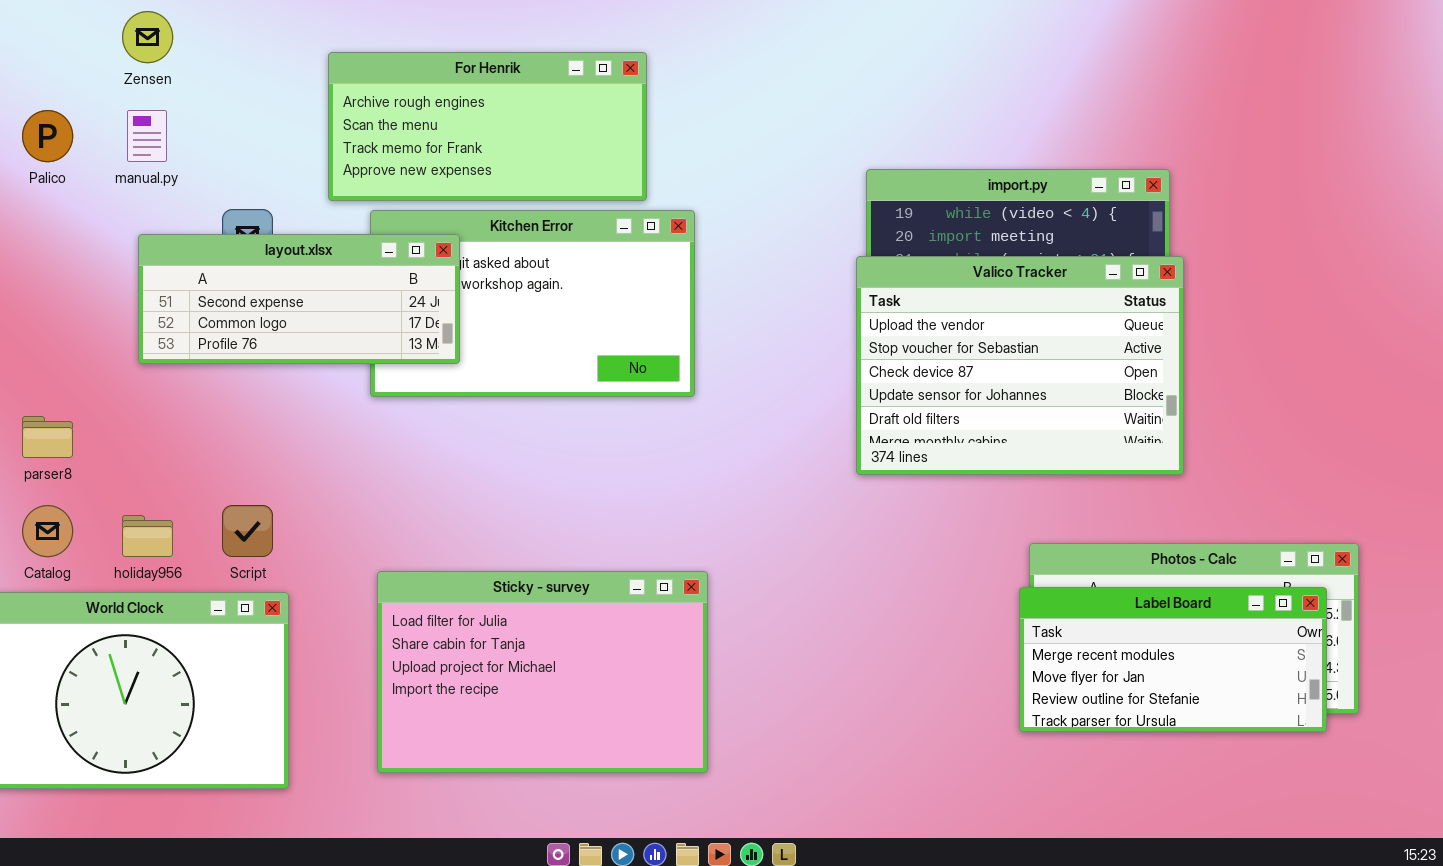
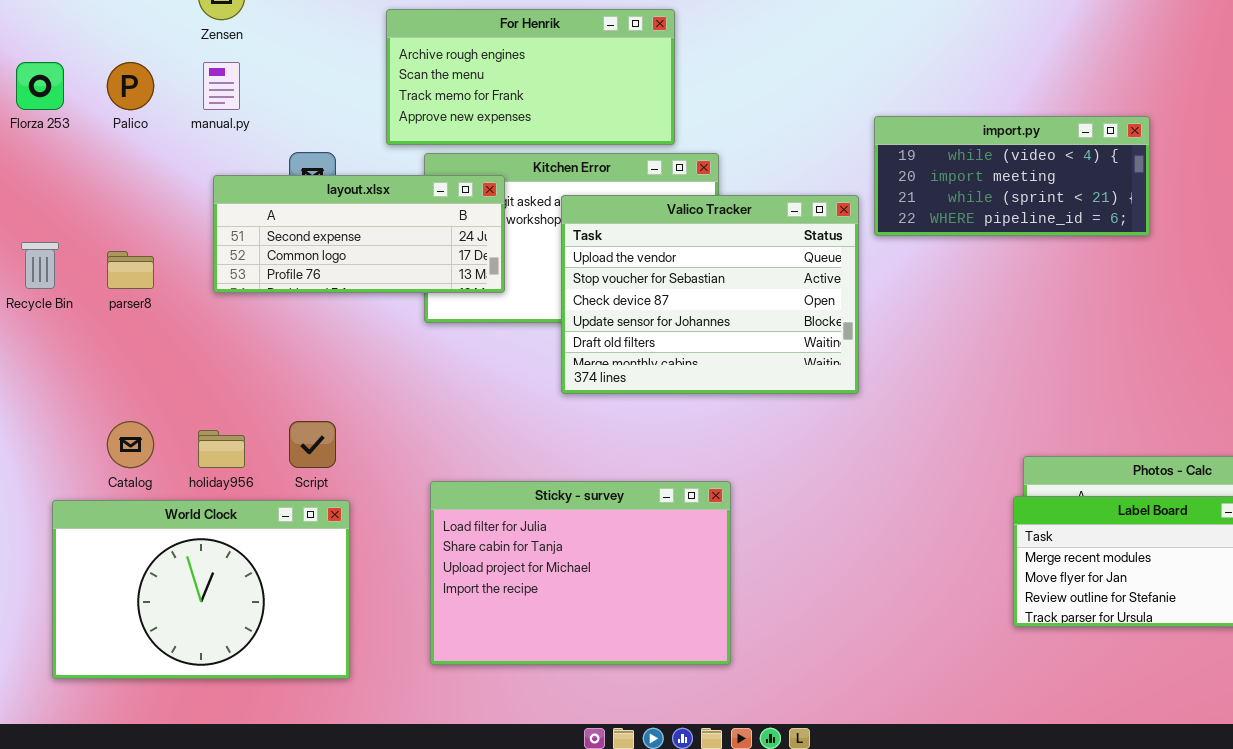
Valico Tracker: [856,256,1184,475] -> [561,195,859,394], moved
parser8: [22,416,73,458] -> [107,251,154,289], moved

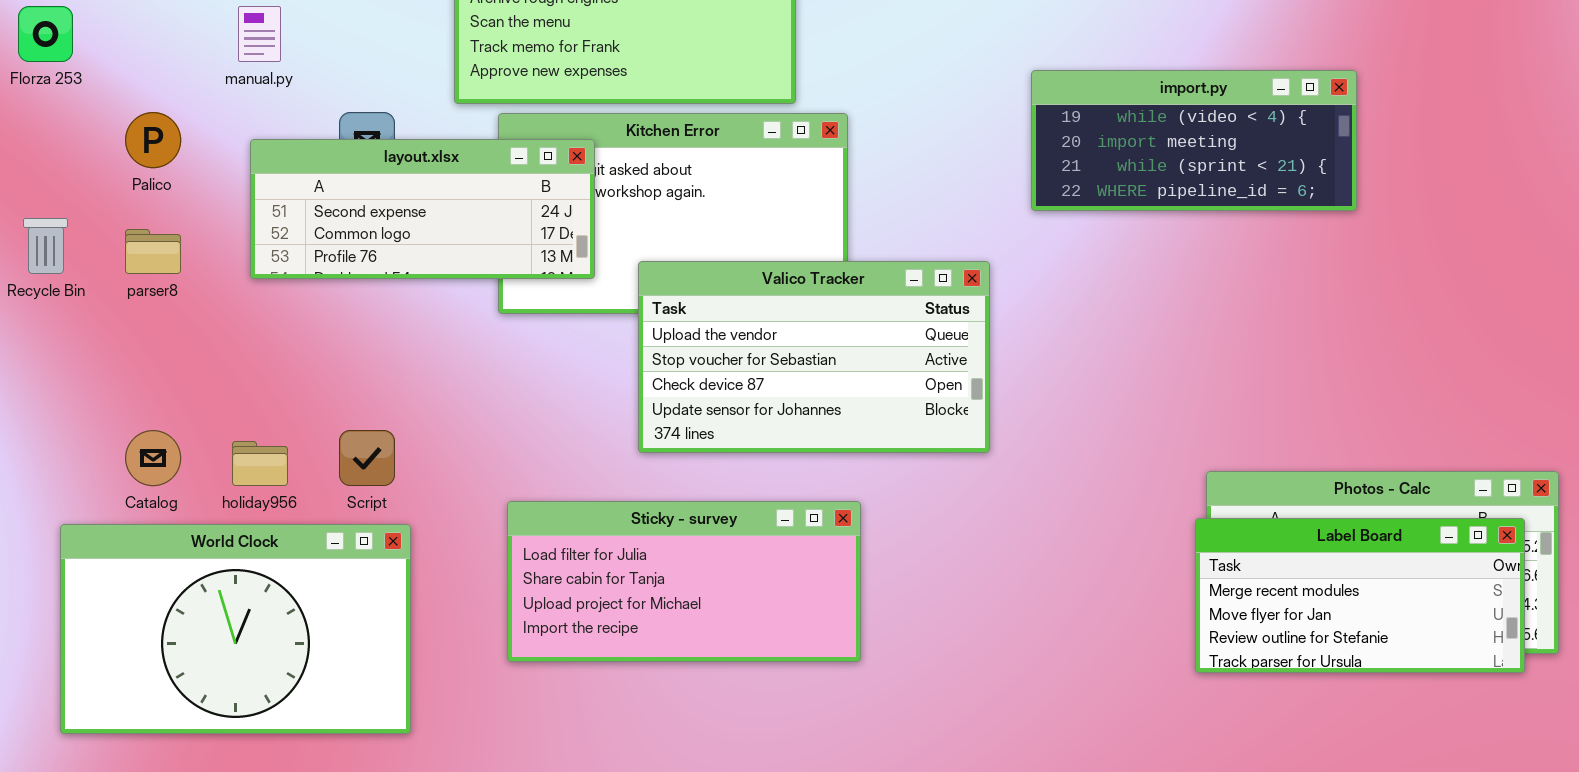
Palico: [107,62,154,110] -> [125,112,181,168], moved
Valico Tracker: [561,195,859,394] -> [638,261,990,453], moved, resized
Sticky - survey: [430,481,731,665] -> [507,501,861,662], resized

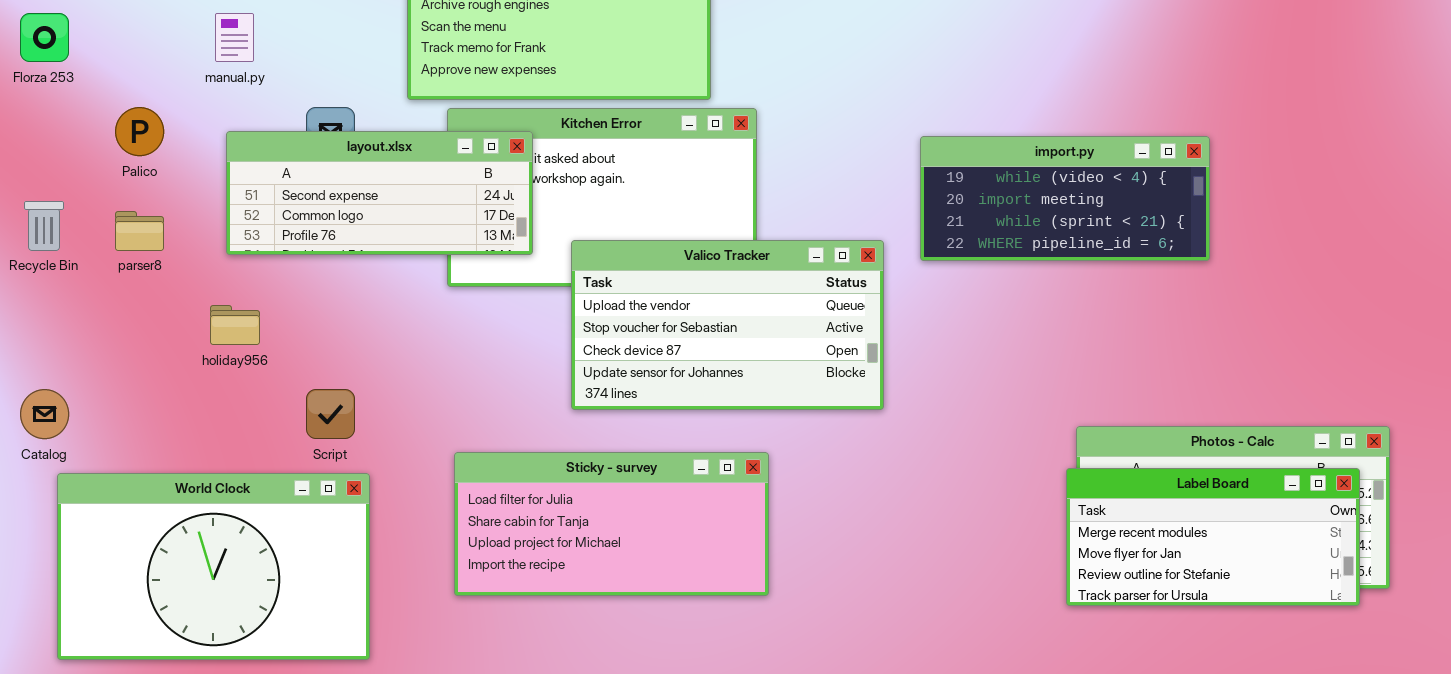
import.py: [1031,70,1357,211] -> [920,136,1210,261], moved
Catalog: [125,430,181,486] -> [20,389,69,439], moved
holiday956: [232,441,288,486] -> [210,305,260,345], moved

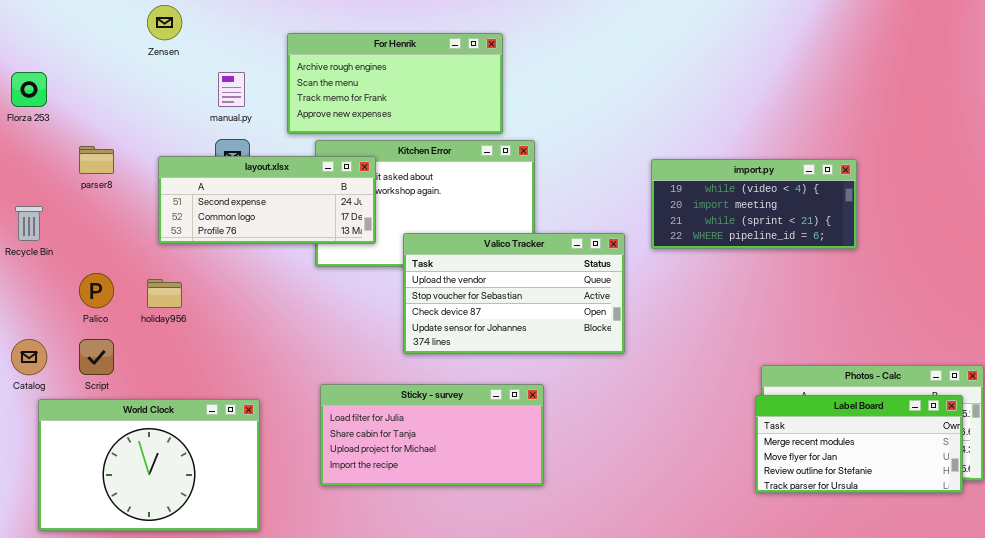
manual.py: [215,13,254,62] -> [218,72,245,107], moved
Palico: [115,107,164,156] -> [79,273,114,308], moved
parser8: [115,211,164,251] -> [79,146,114,174], moved
Script: [306,389,355,439] -> [79,339,114,375], moved

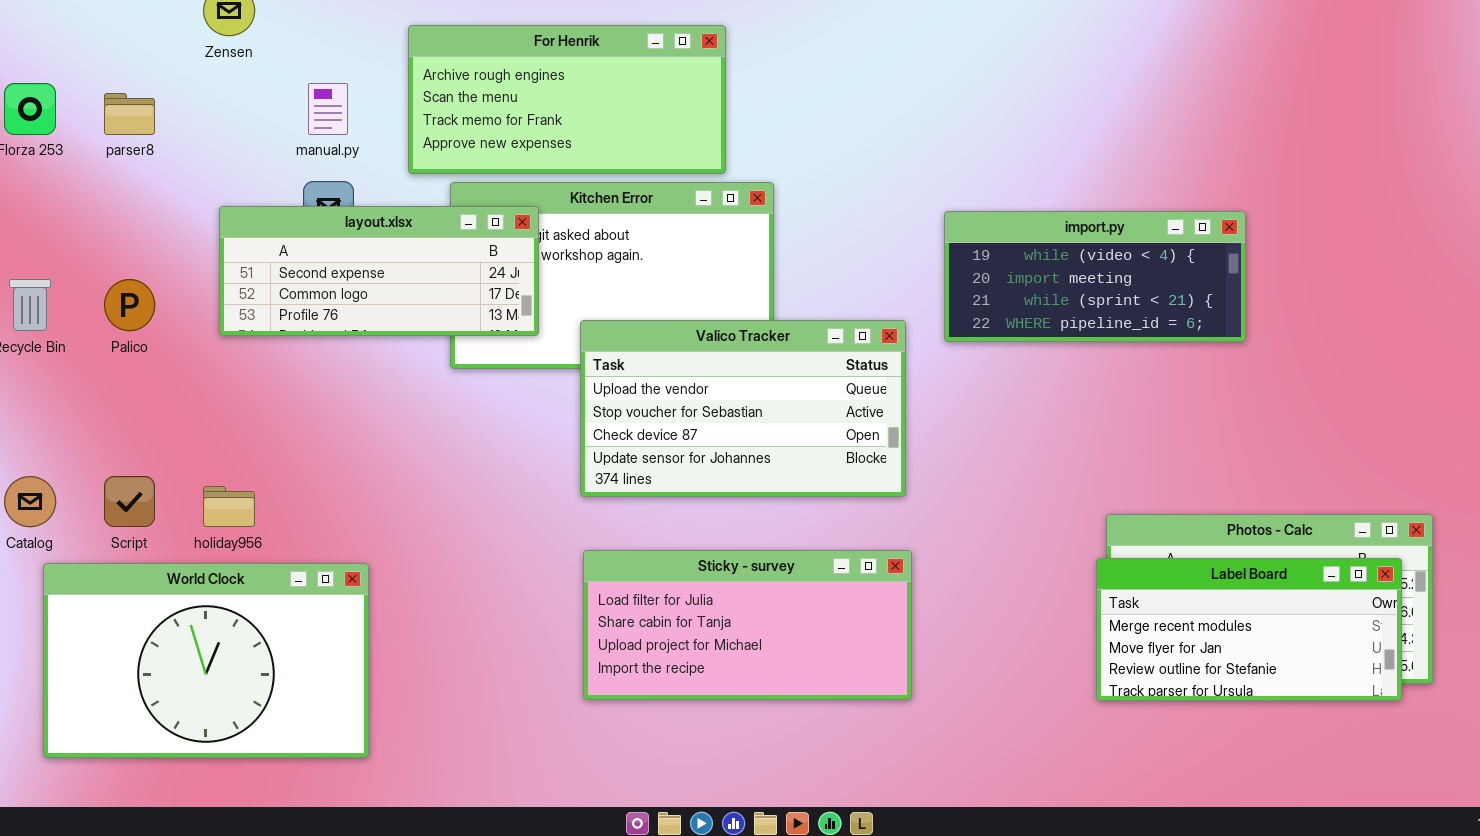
parser8: [79,146,114,174] -> [104,93,155,135], moved
Palico: [79,273,114,308] -> [104,279,155,331], moved
holiday956: [147,279,182,308] -> [203,486,255,527], moved
Sticky - survey: [320,384,544,486] -> [583,550,912,700], moved

